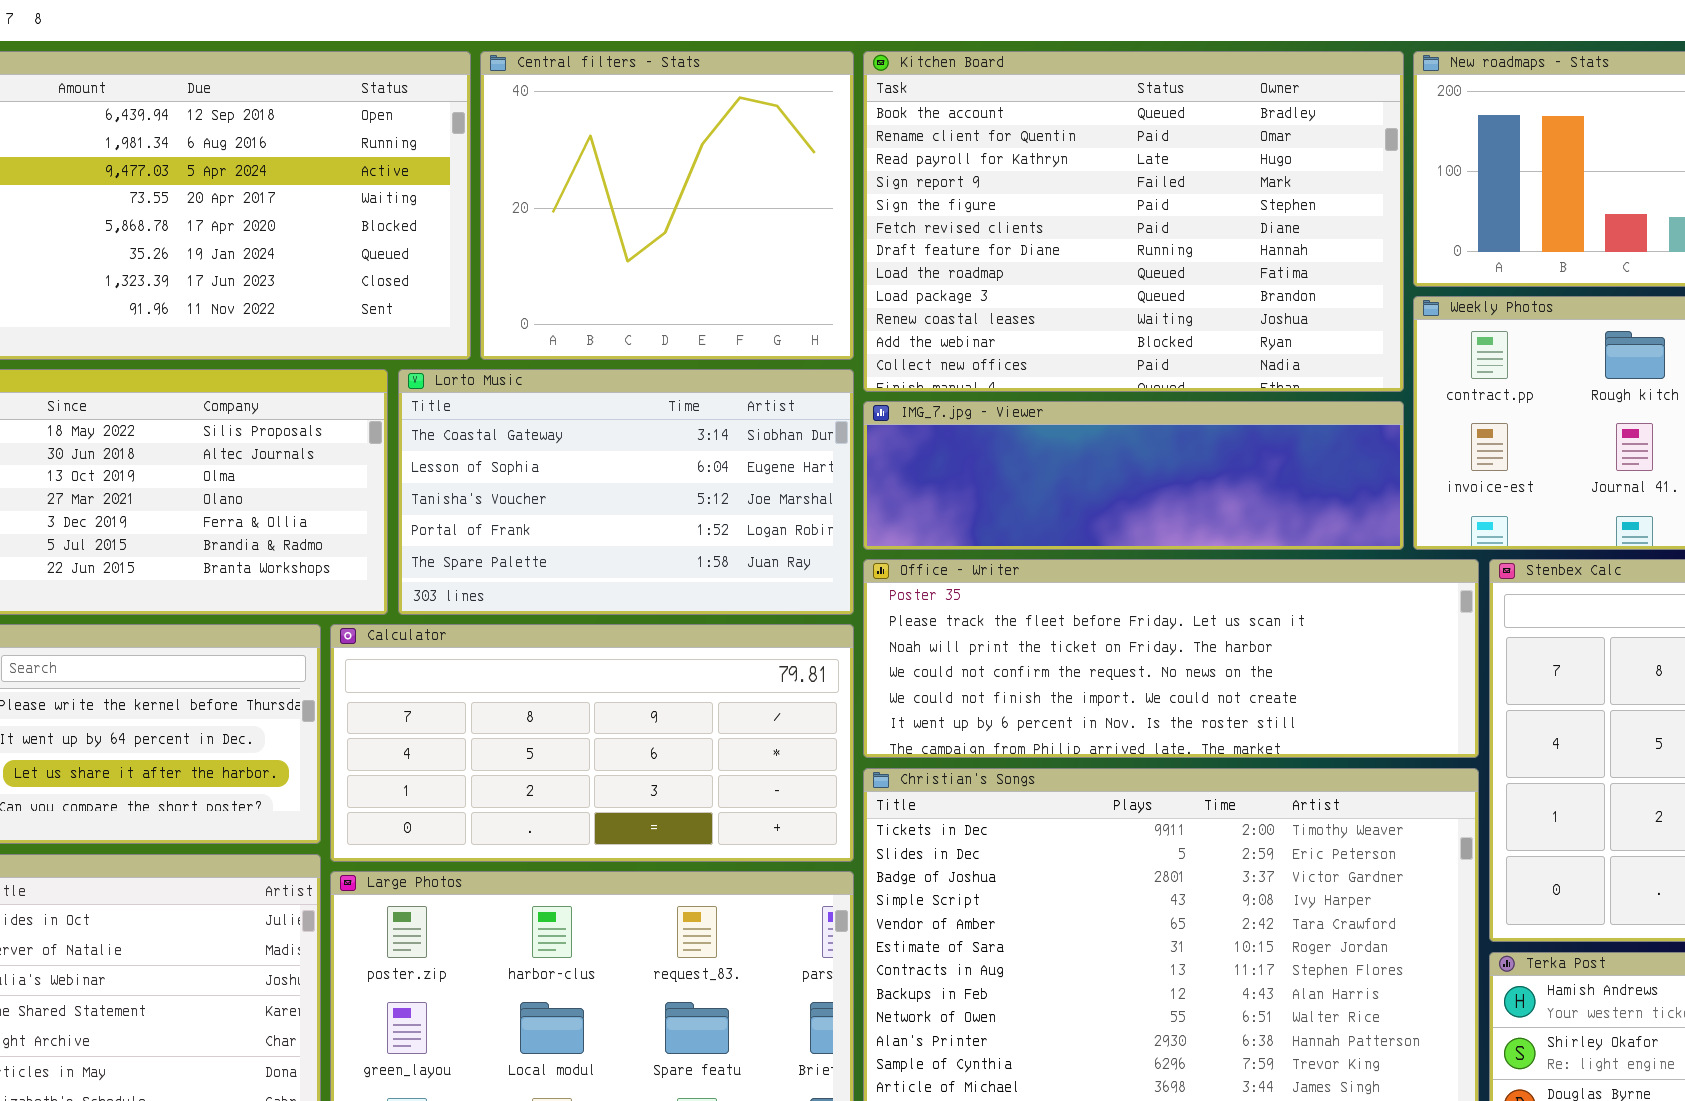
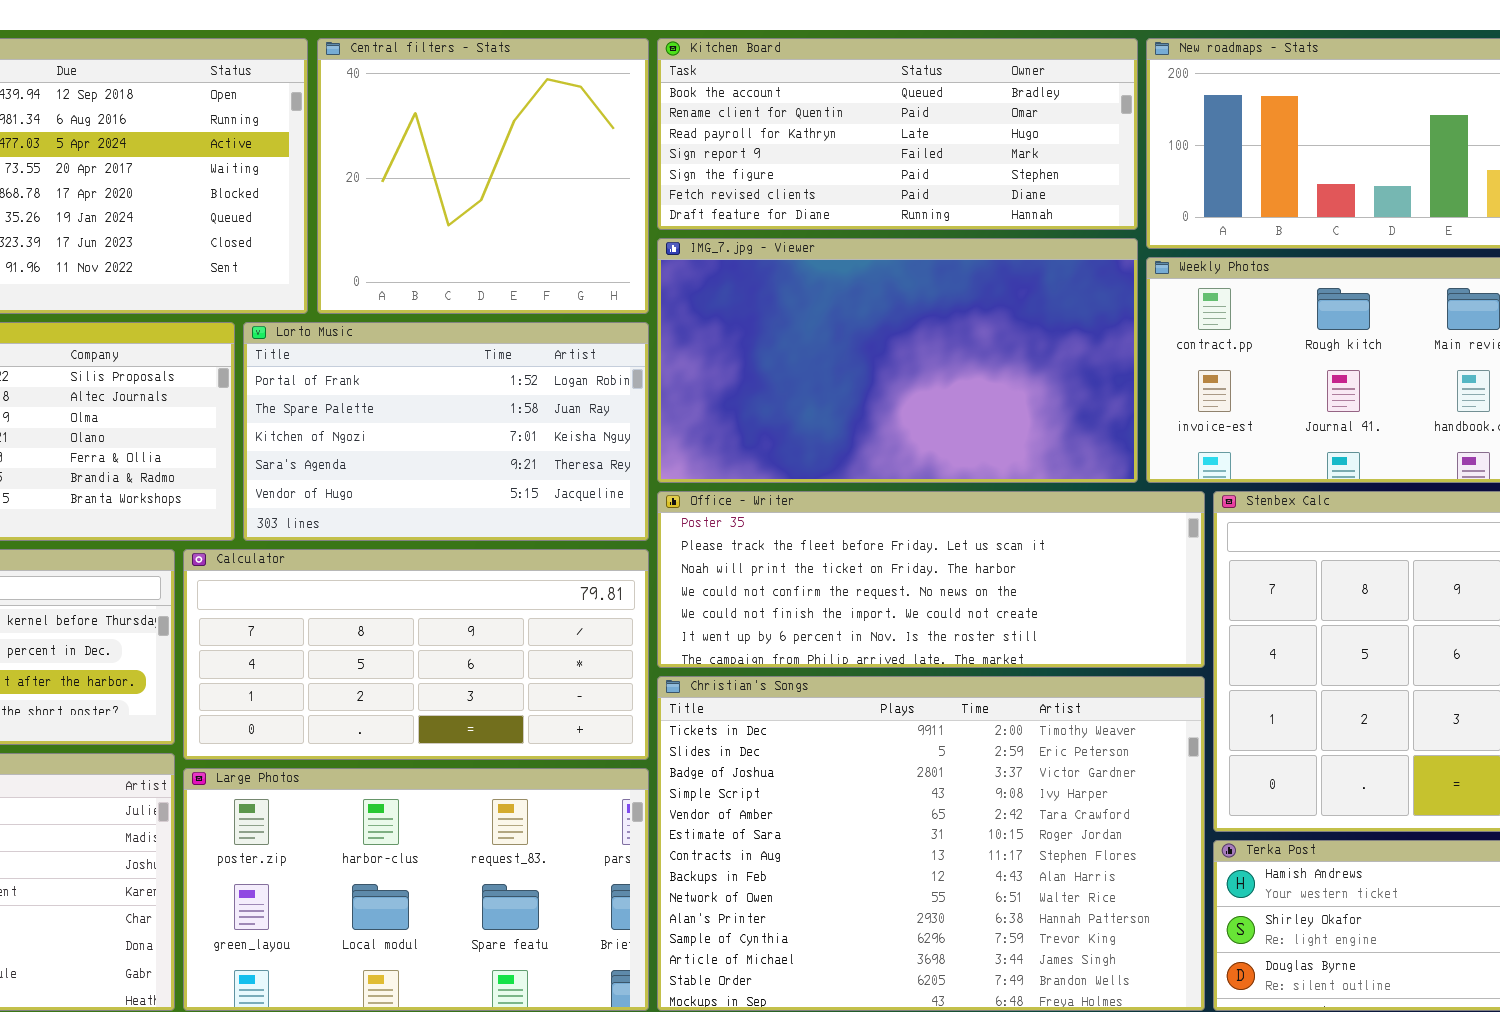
Kitchen Board: [863,51,1404,392] -> [657,38,1138,230], resized
Lorto Music: [398,369,854,615] -> [243,322,649,541], scrolled down 3 rows
IMG_7.jpg - Viewer: [863,401,1404,550] -> [657,238,1138,483], resized

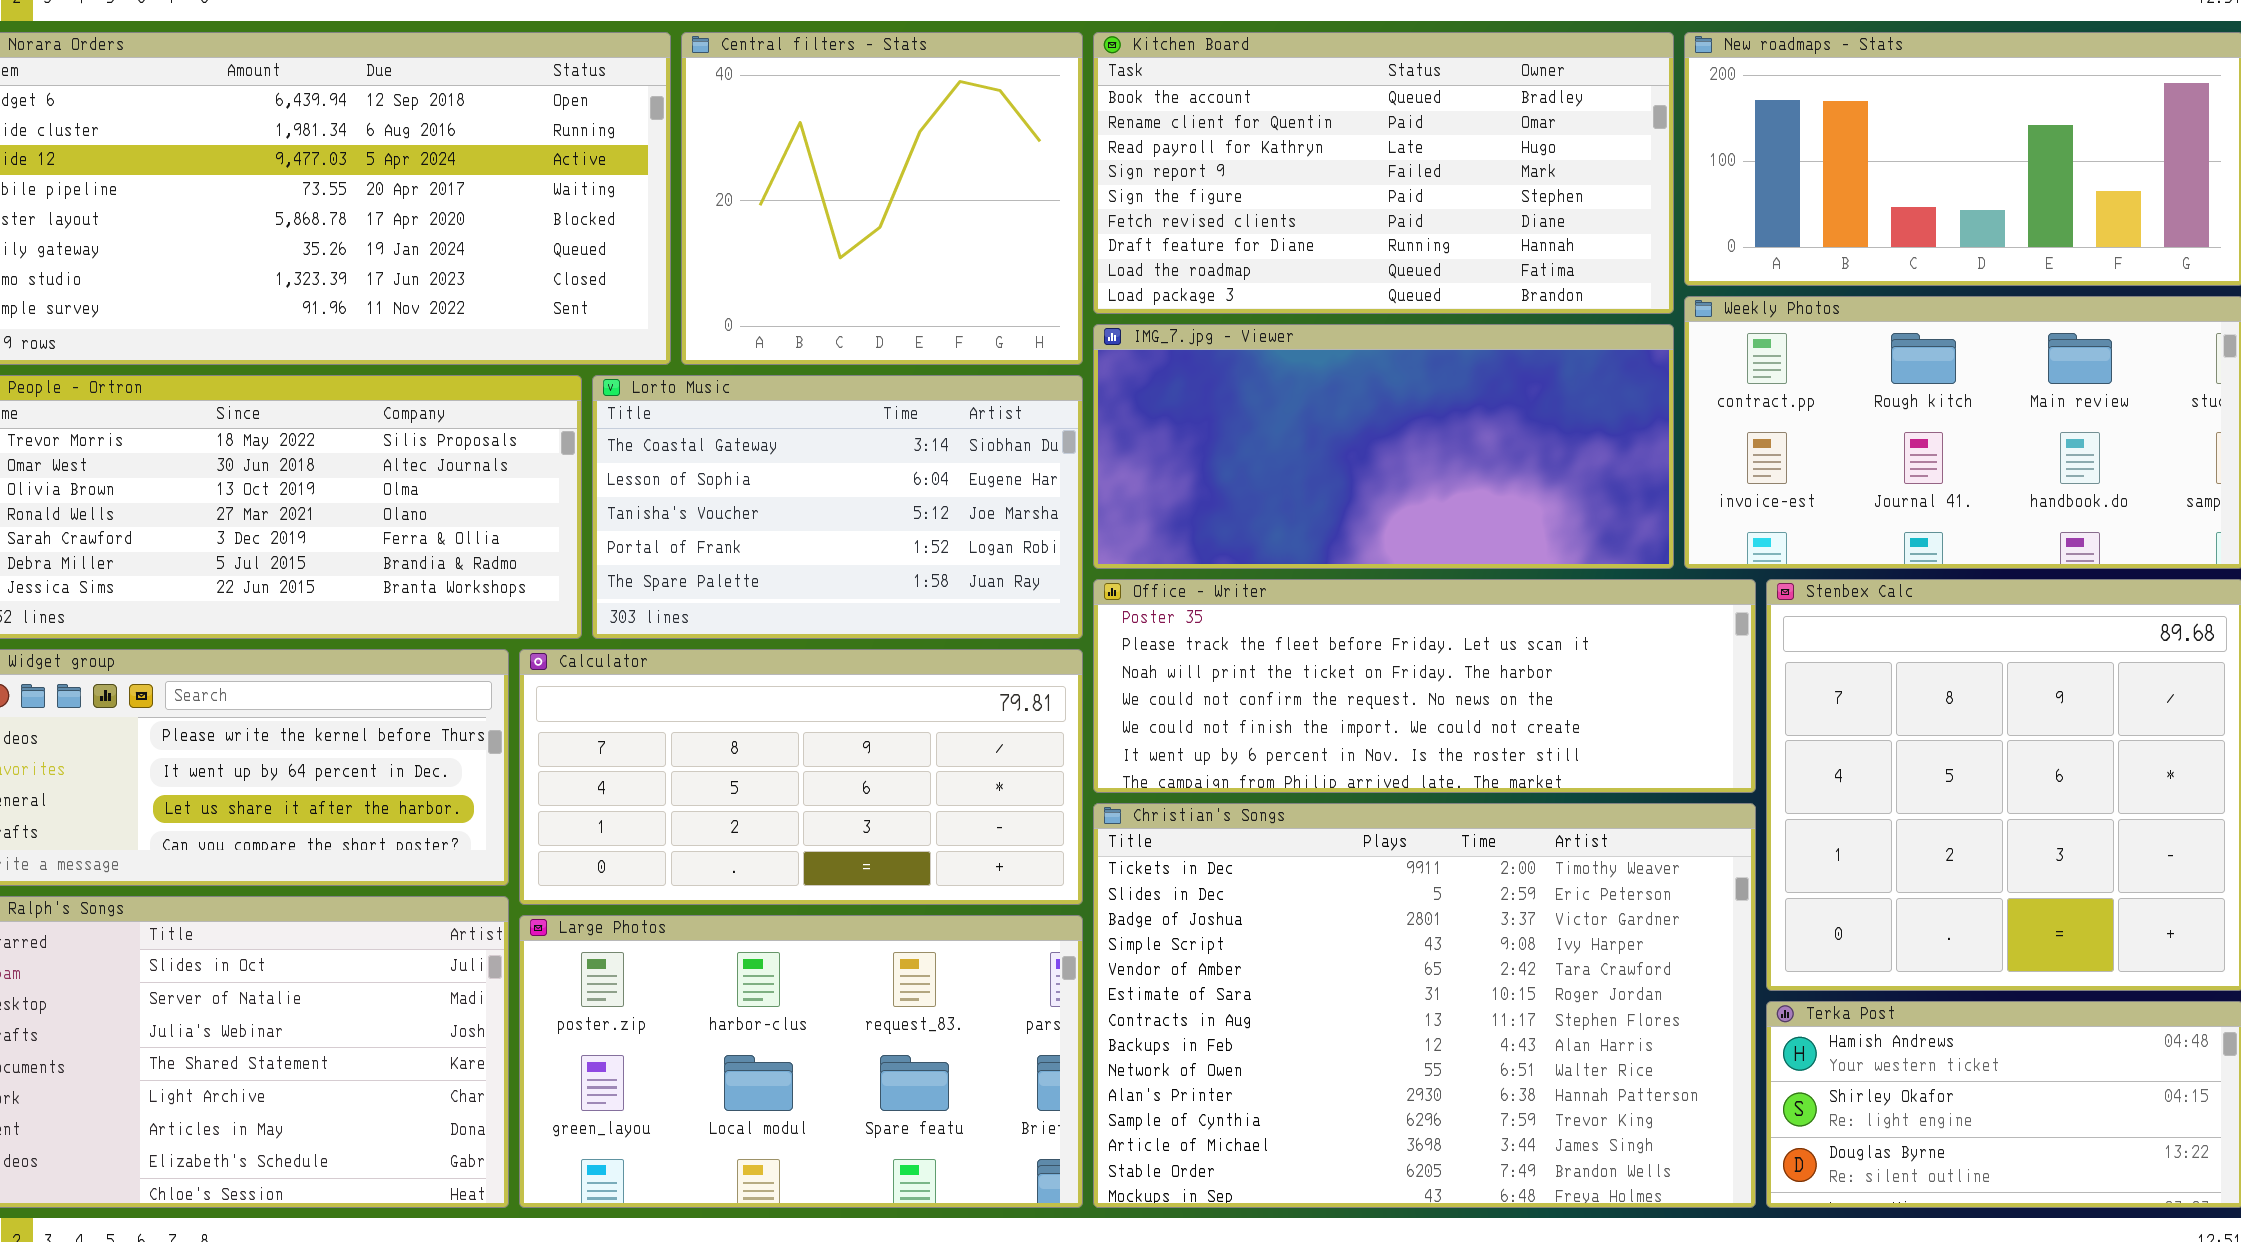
Kitchen Board: [657,38,1138,230] -> [1093,32,1674,314], resized
IMG_7.jpg - Viewer: [657,238,1138,483] -> [1093,324,1674,569], resized
Lorto Music: [243,322,649,541] -> [592,375,1083,639], scrolled up 3 rows

